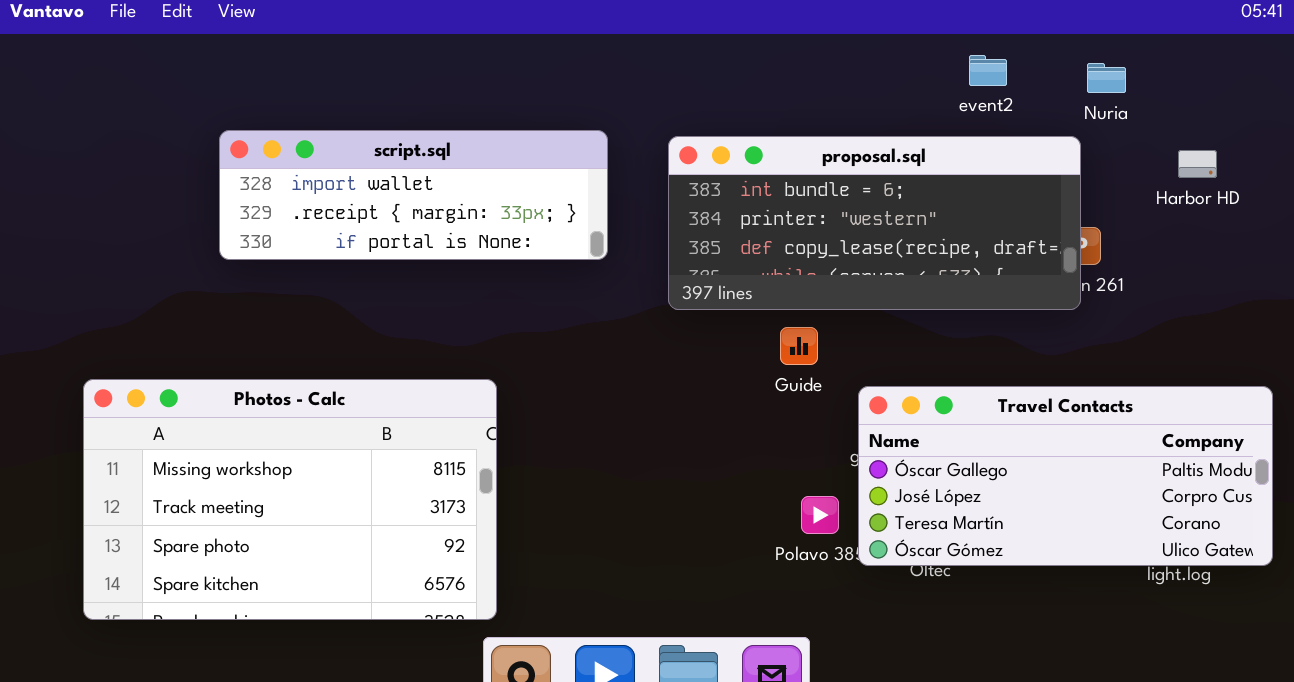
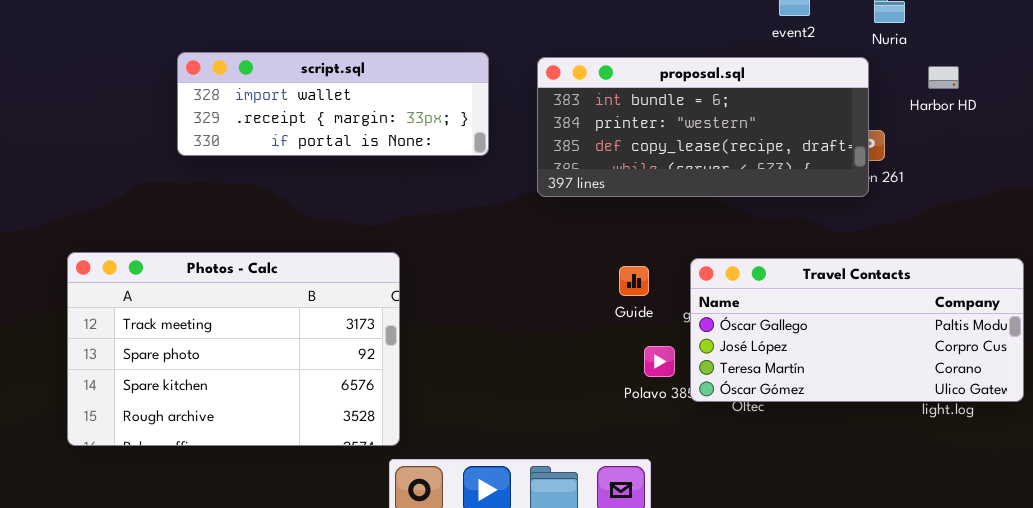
Harbor HD: [1178,150,1217,178] -> [928,66,959,89], moved
Guide: [780,327,818,365] -> [619,266,649,296], moved
Photos - Calc: [83,379,497,620] -> [67,252,400,446], scrolled down 1 row

